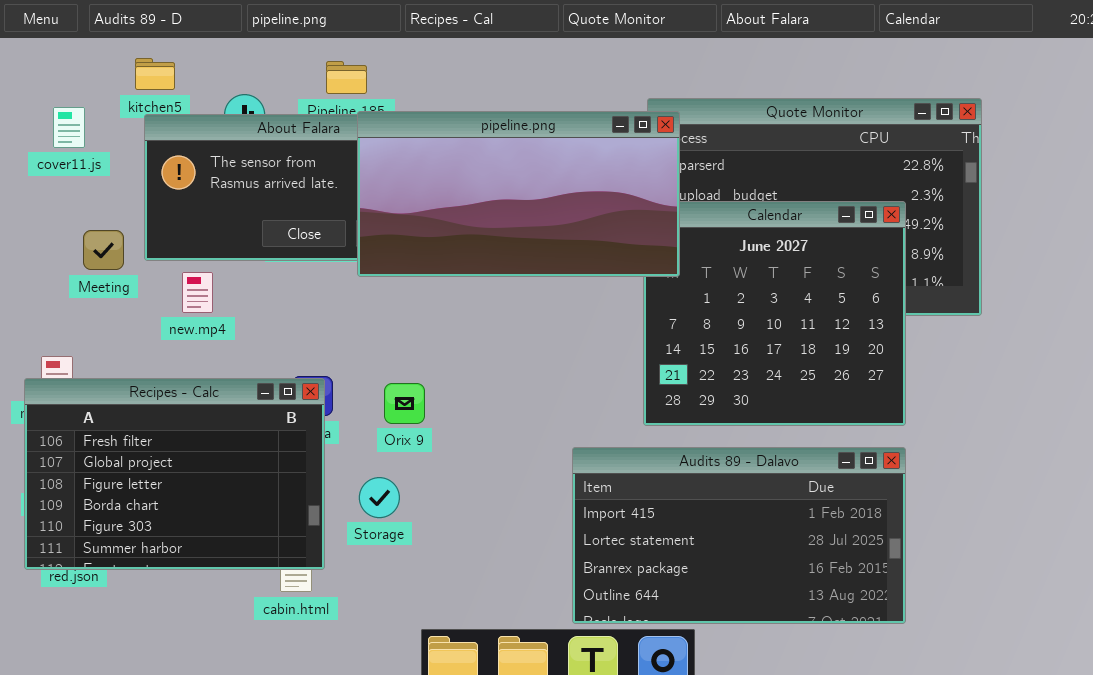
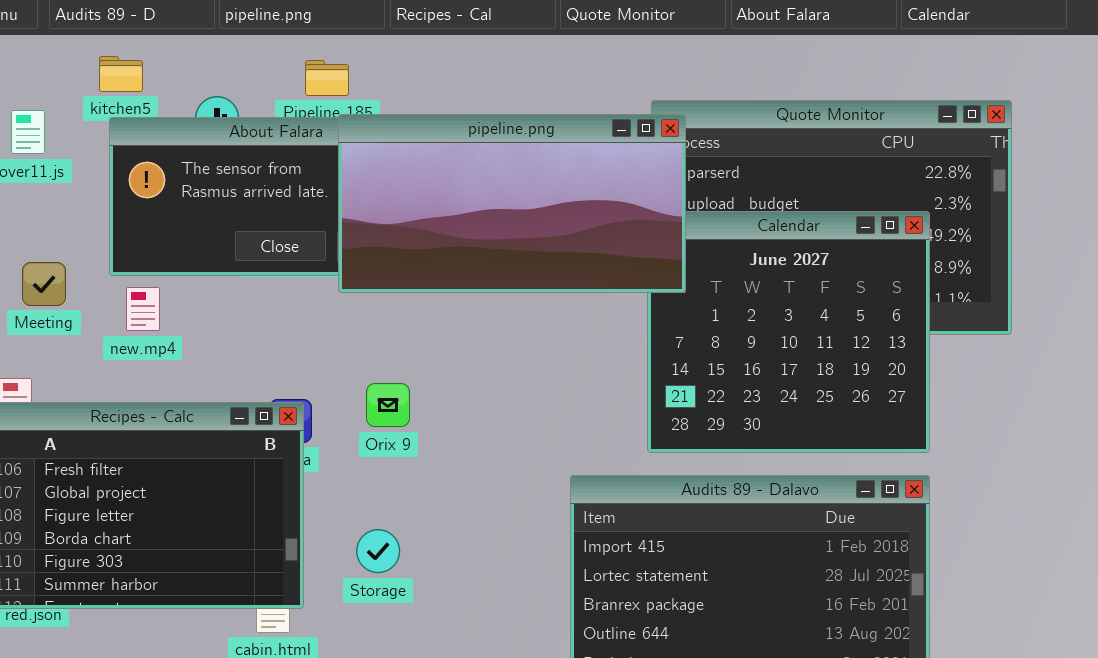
Meeting: [83,230,124,270] -> [22,262,66,306], moved
new.mp4: [182,272,213,313] -> [126,287,160,331], moved
Orix 9: [384,383,425,424] -> [366,383,410,427], moved
Storage: [359,477,400,518] -> [356,529,400,573], moved

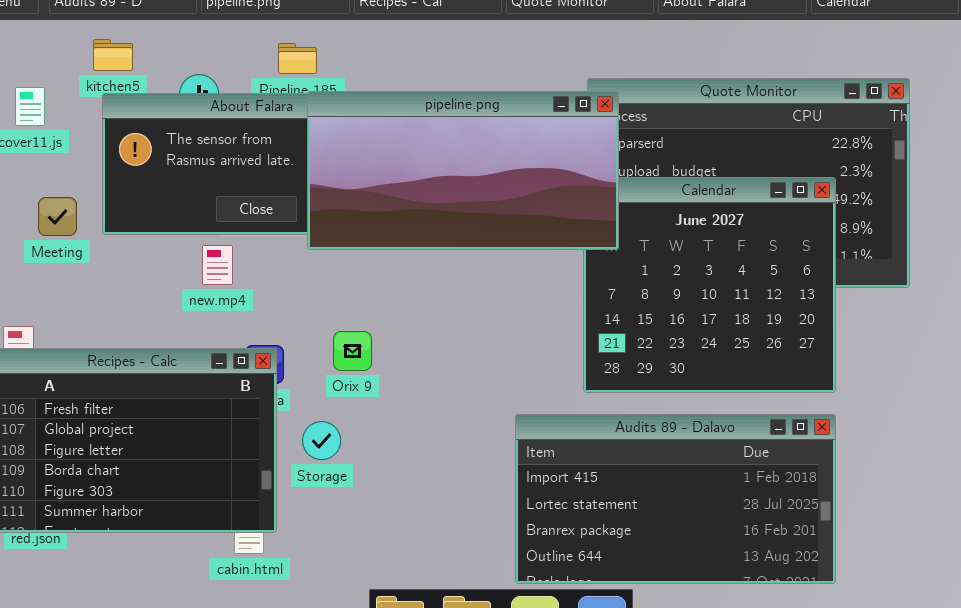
Meeting: [22,262,66,306] -> [38,197,77,236], moved
new.mp4: [126,287,160,331] -> [202,245,233,285], moved
Storage: [356,529,400,573] -> [302,421,341,460], moved

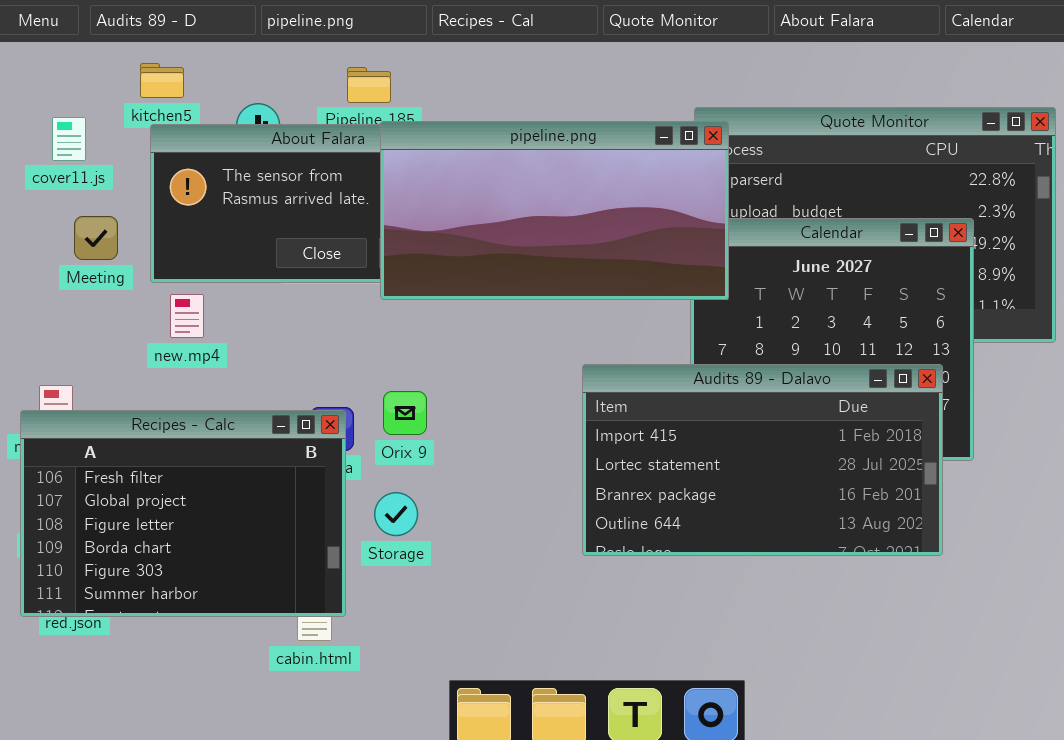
Meeting: [38,197,77,236] -> [74,216,118,260], moved
new.mp4: [202,245,233,285] -> [170,294,204,338], moved
Orix 9: [333,331,372,371] -> [383,391,427,435], moved
Audits 89 - Dalavo: [515,414,836,584] -> [582,364,943,556], moved

